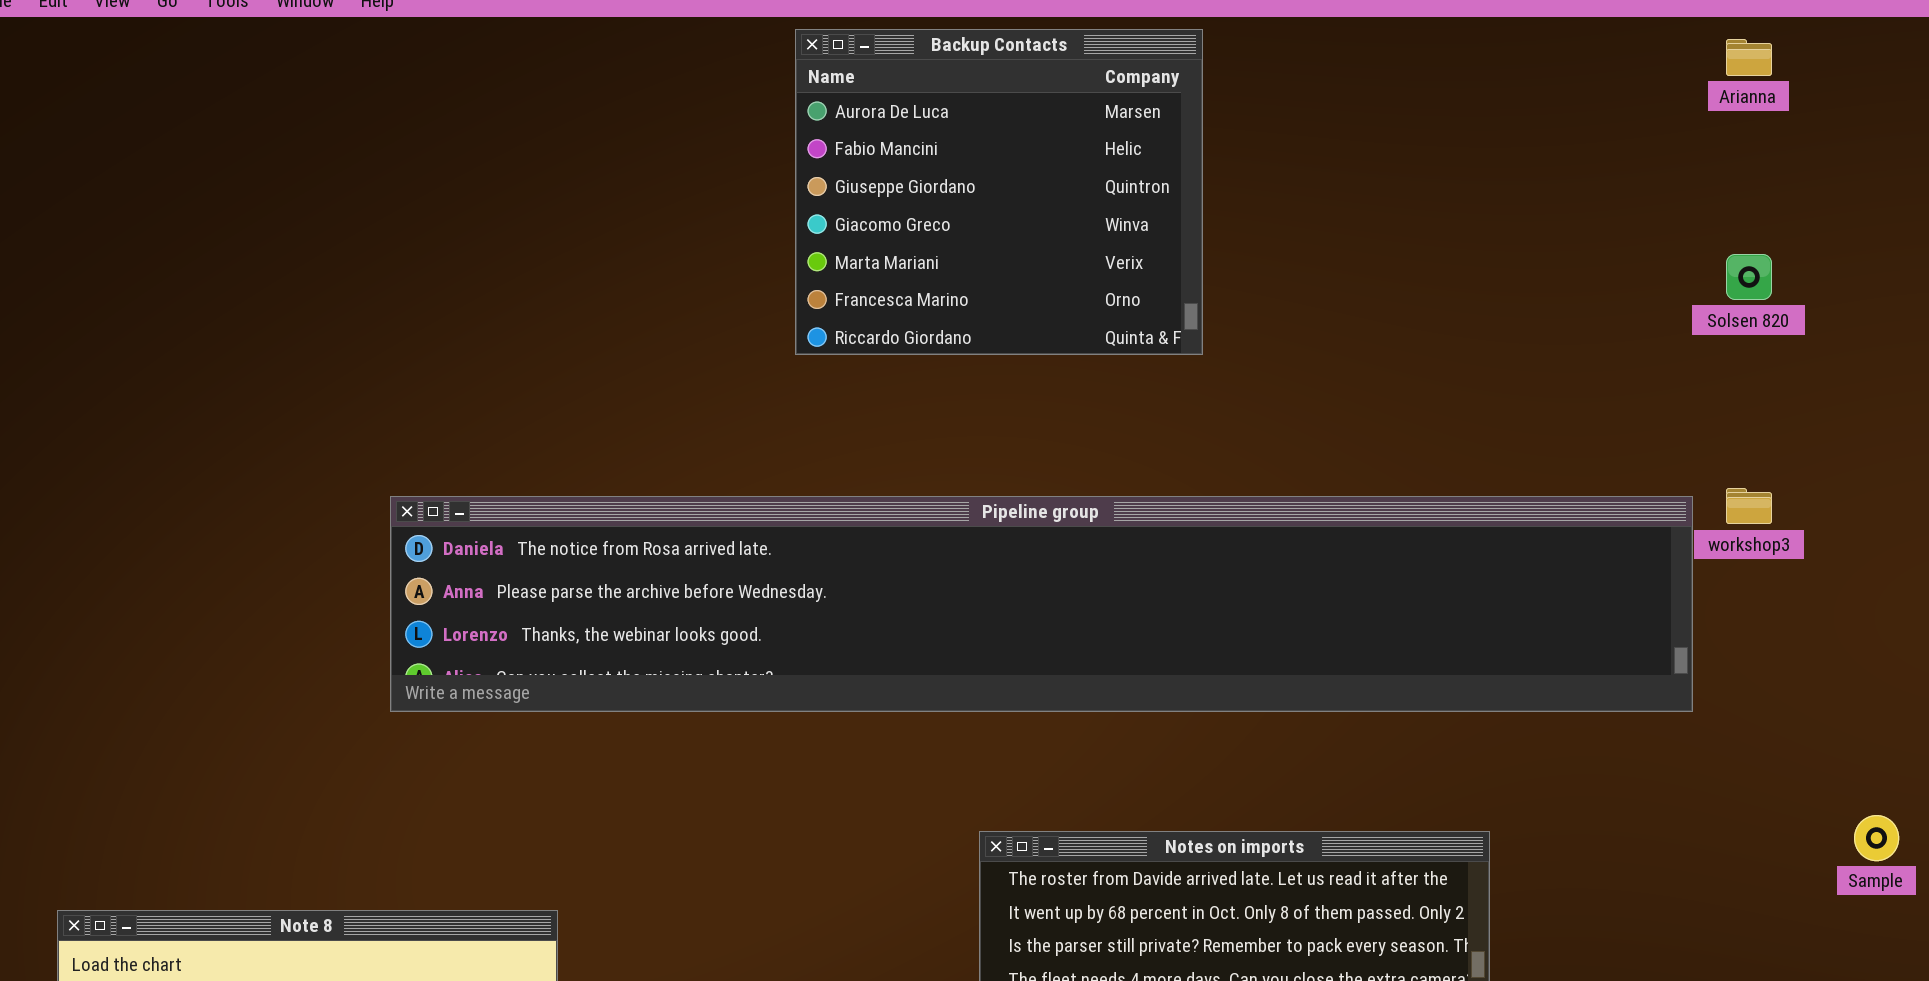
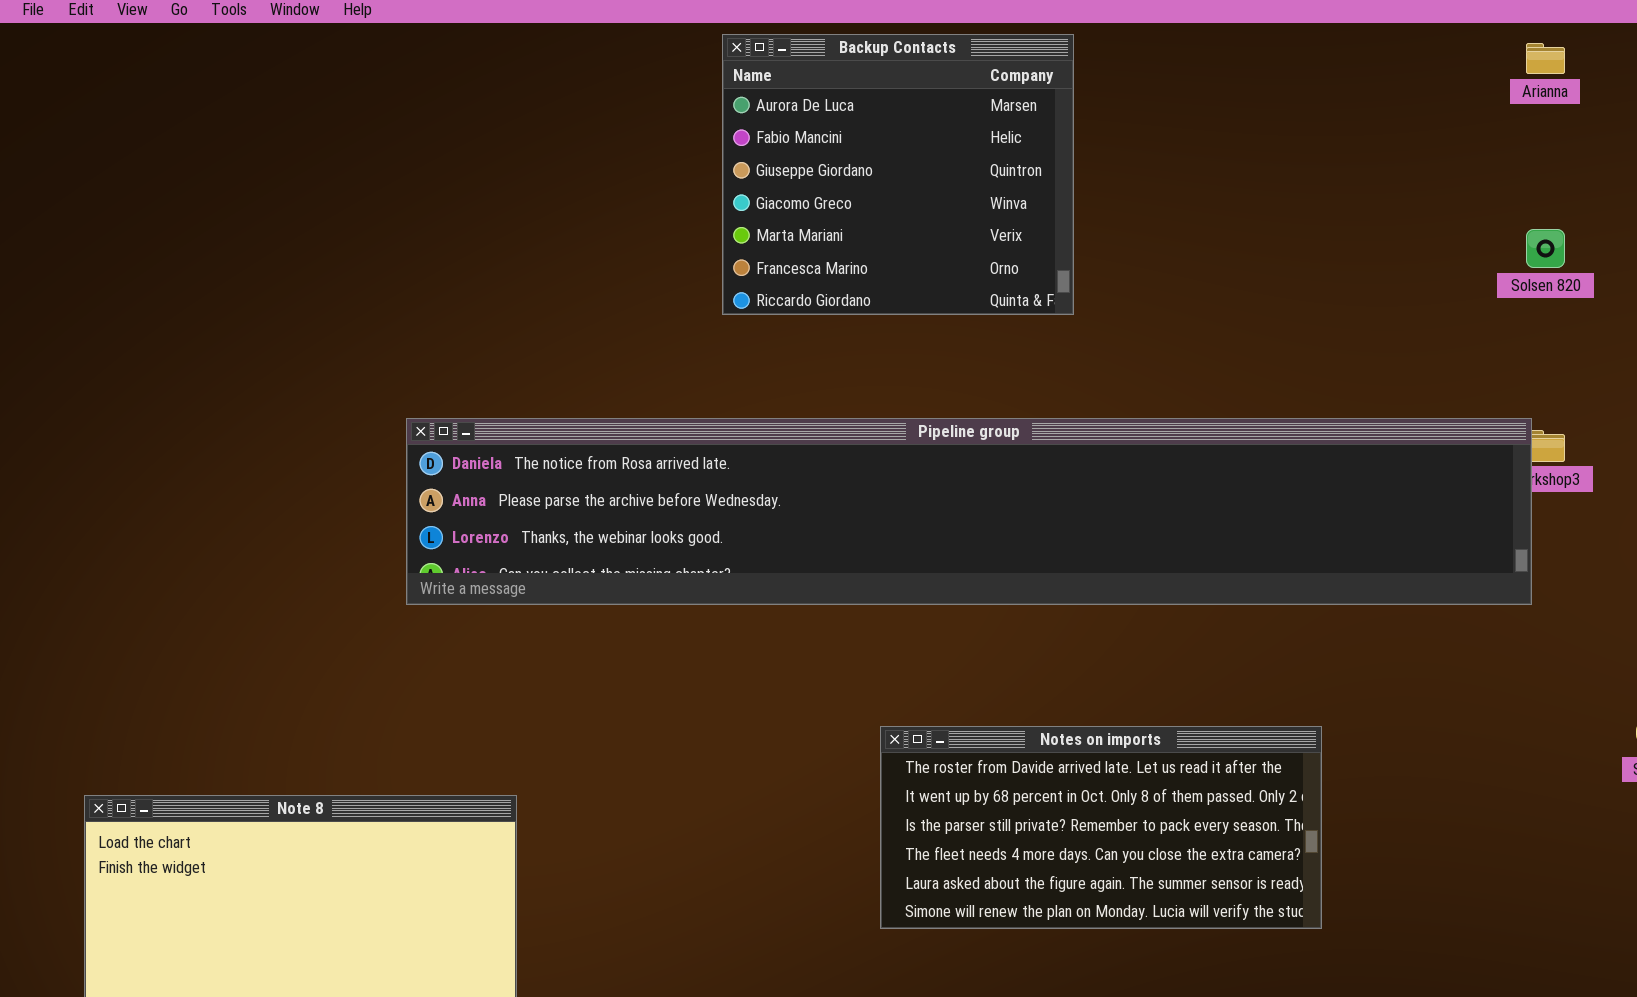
Pipeline group: [390,496,1693,712] -> [406,418,1532,605], moved

